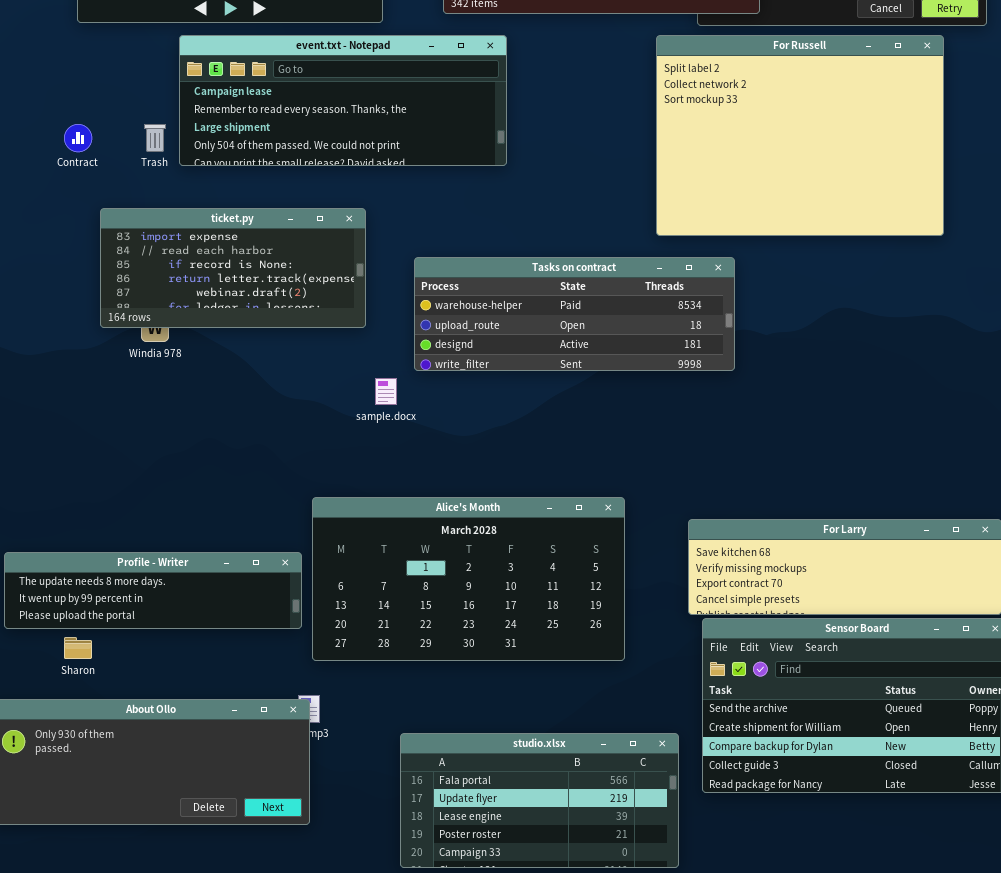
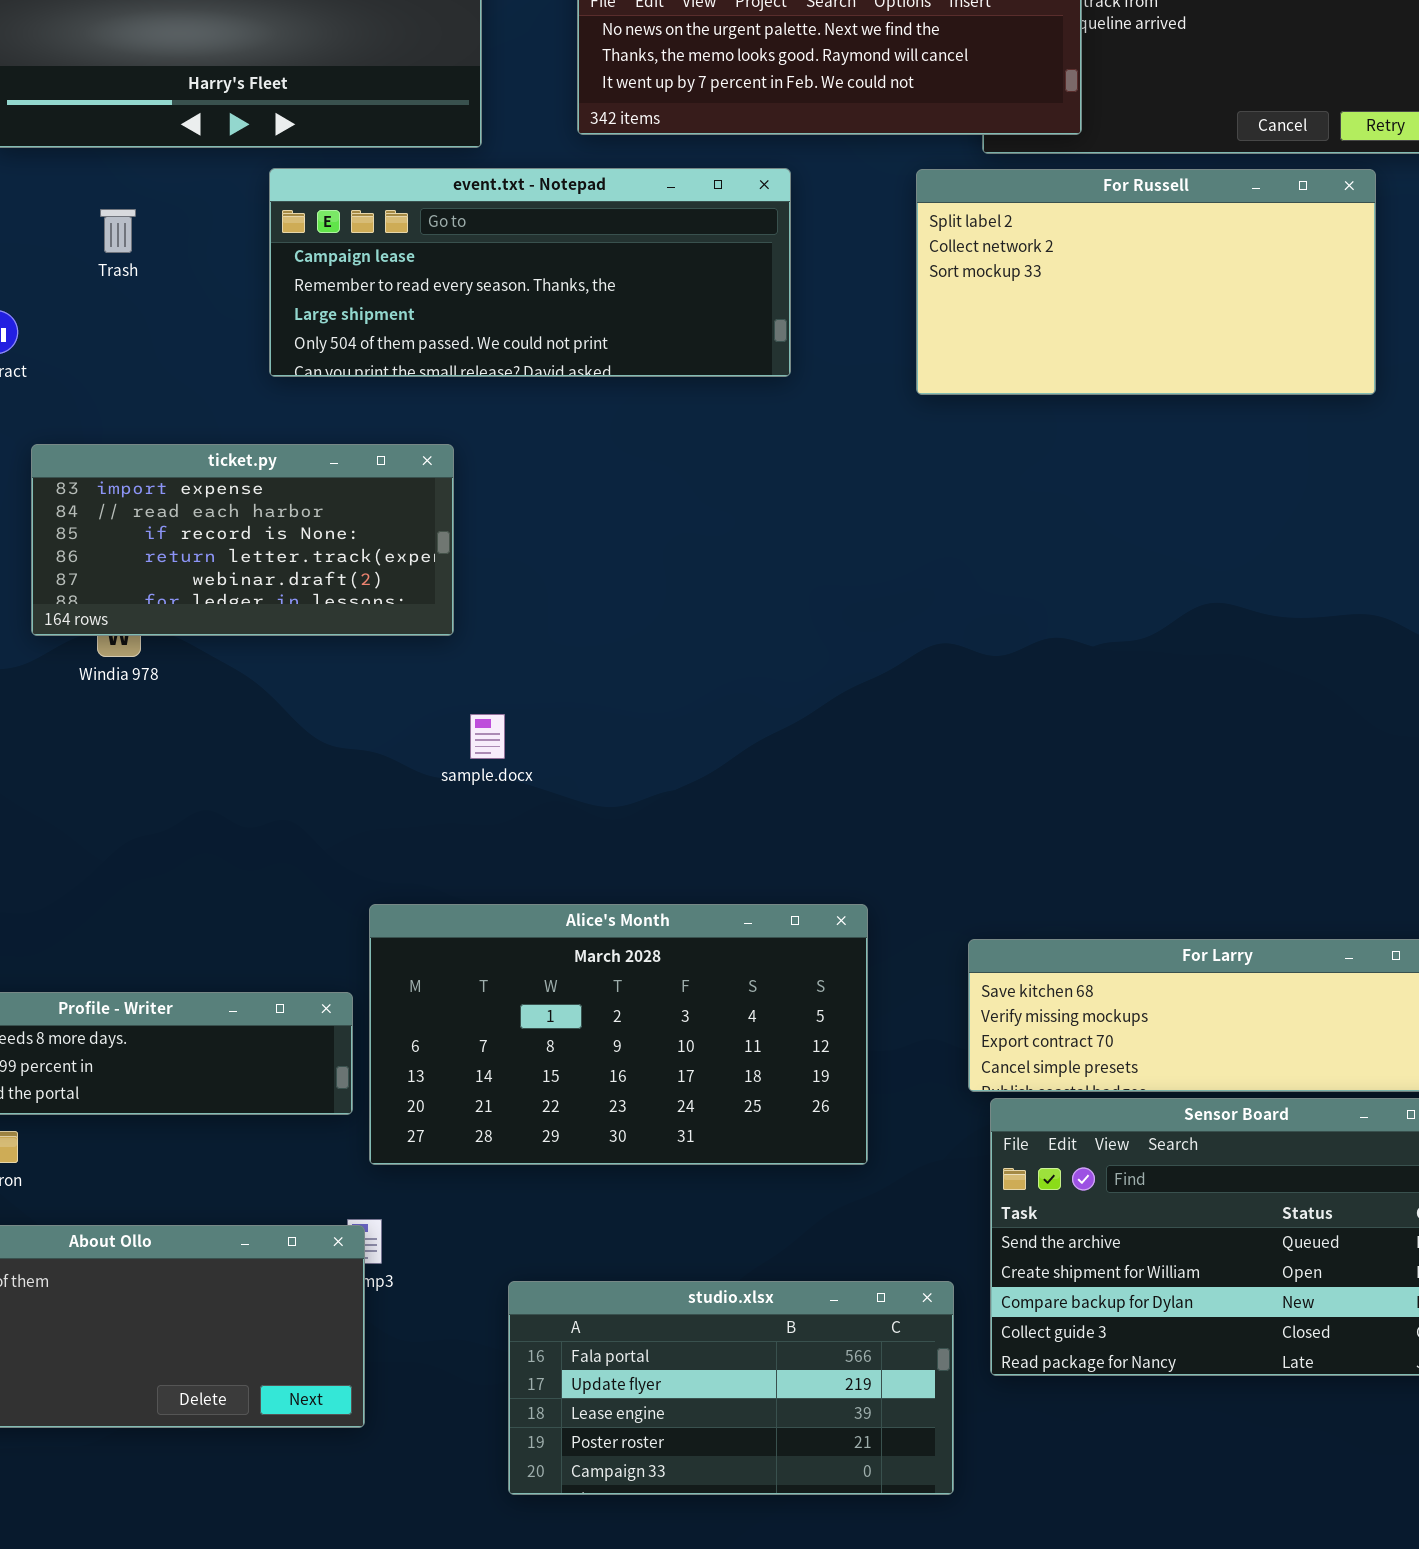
event.txt - Notepad: [179,35,507,166] -> [269,168,791,377], moved
For Russell: [656,35,944,236] -> [916,169,1376,395], resized
Trash: [144,124,166,152] -> [100,209,136,253], moved
Tasks on contract: [414,257,735,371] -> none, closed

